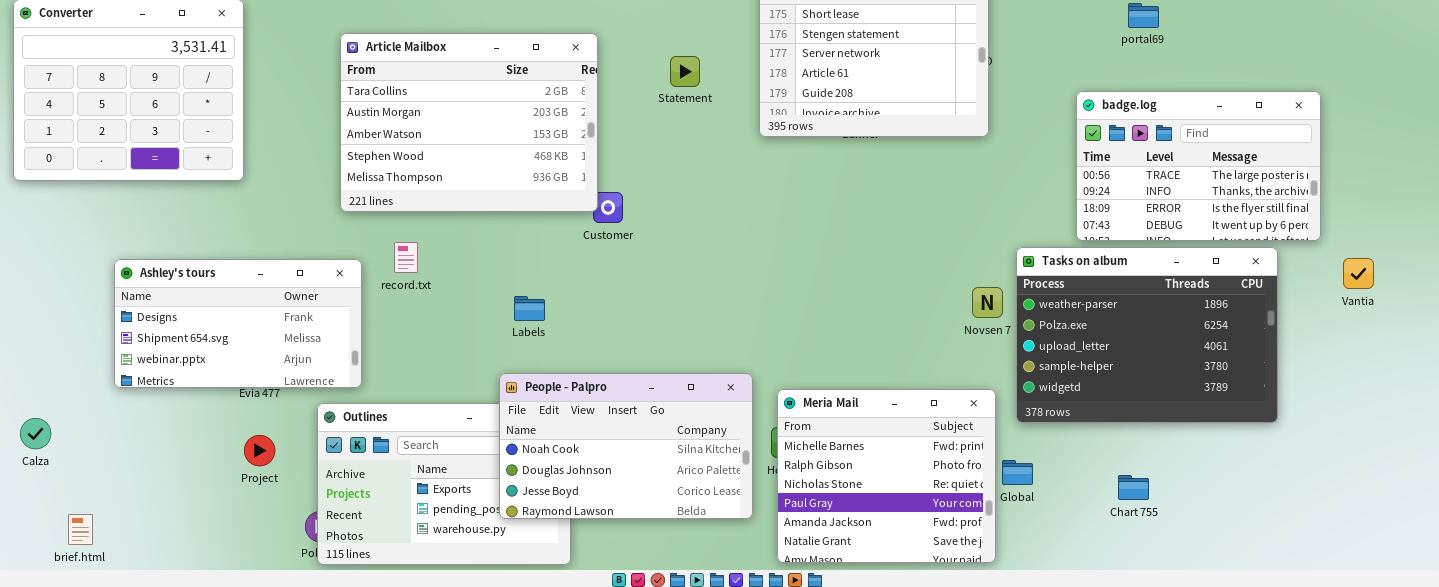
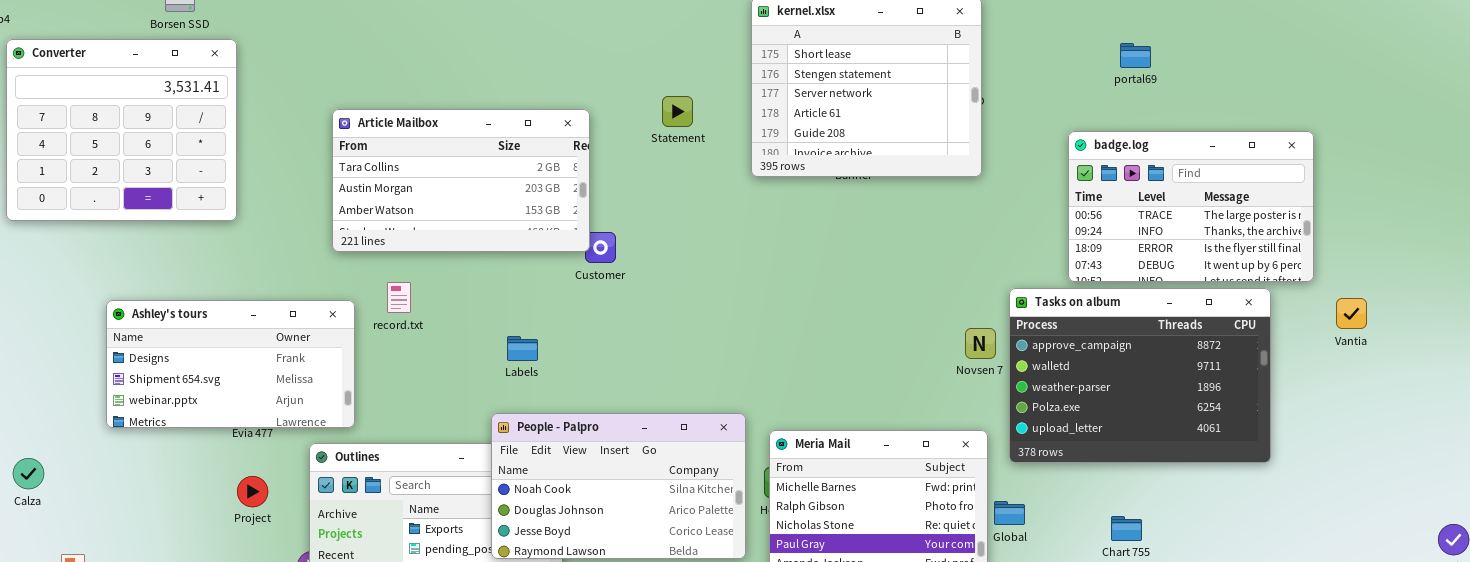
Article Mailbox: [340,33,598,212] -> [332,109,590,252], resized
Tasks on album: [1016,247,1278,423] -> [1009,288,1271,463], scrolled up 2 rows

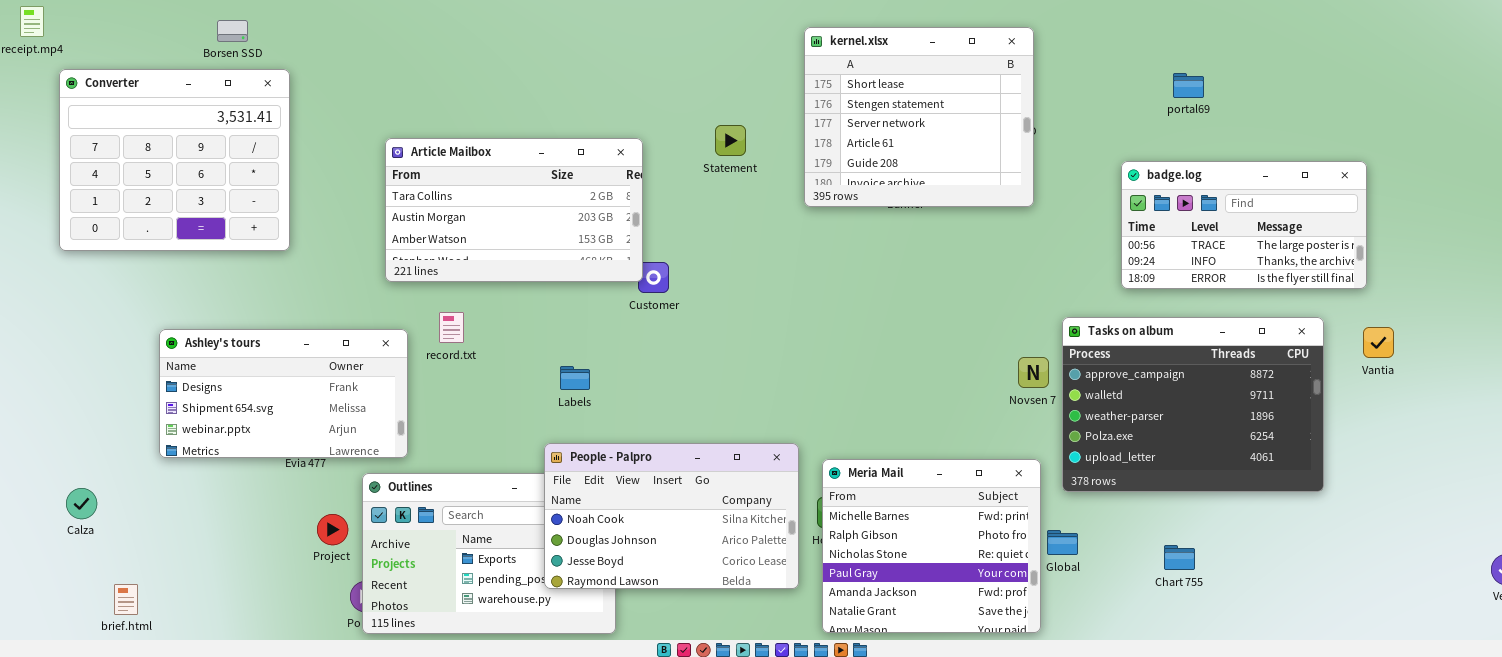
badge.log: [1068,131,1314,282] -> [1121,161,1367,289], resized
Vantia: [1336,298,1367,329] -> [1363,327,1394,358], moved
Project: [237,476,268,507] -> [317,514,348,545], moved

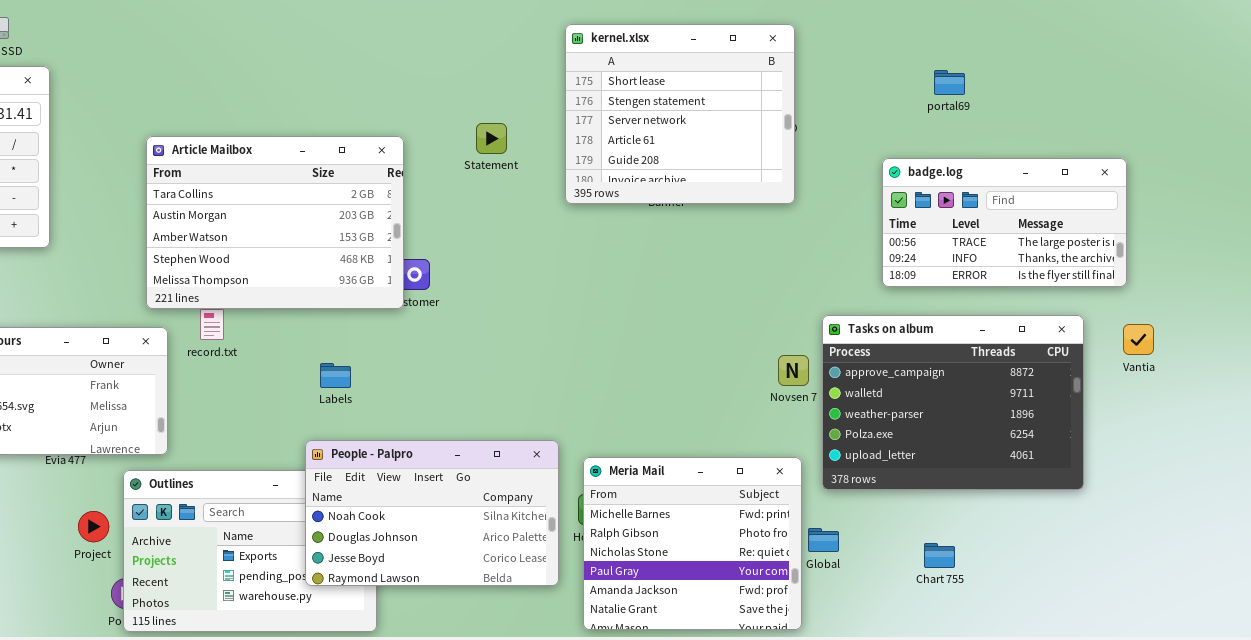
Article Mailbox: [385,138,643,282] -> [146,136,404,309], resized

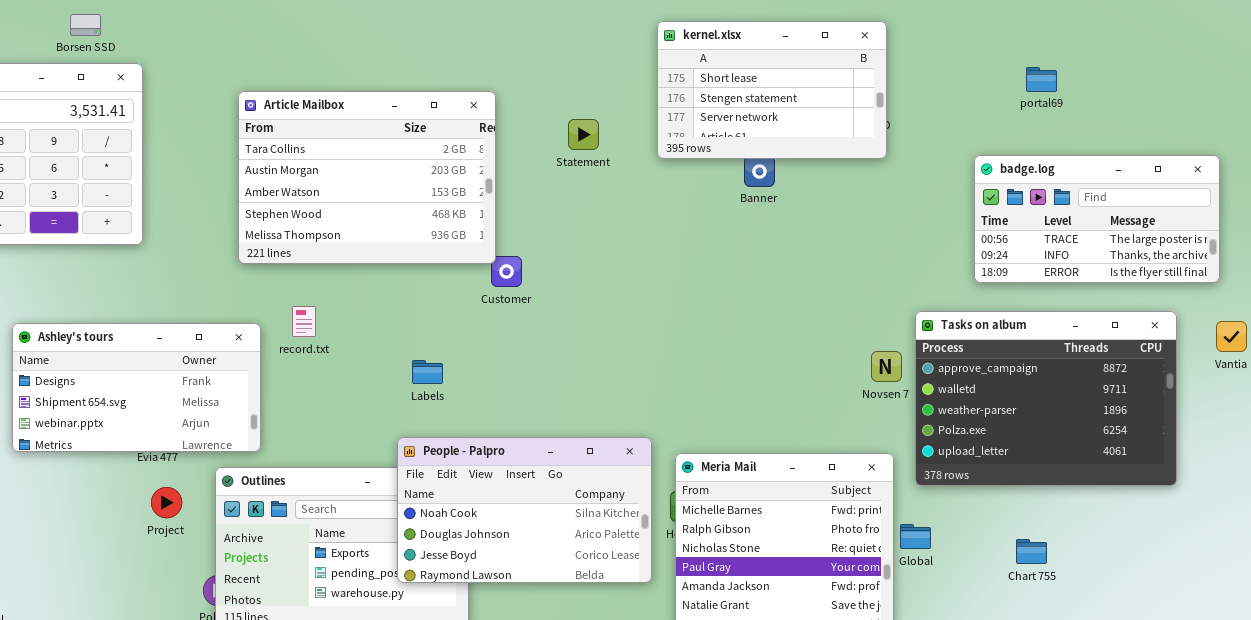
kernel.xlsx: [565,24,795,204] -> [657,21,887,159], resized
Article Mailbox: [146,136,404,309] -> [238,91,496,264], moved
Project: [78,511,109,542] -> [151,487,182,518], moved

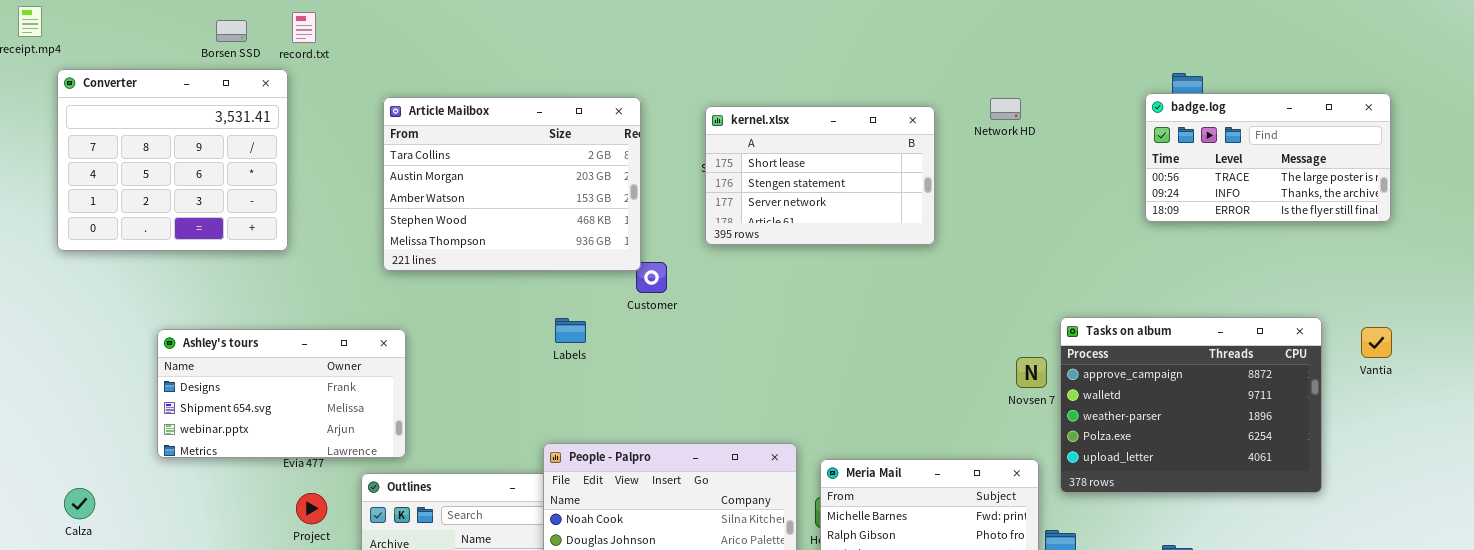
kernel.xlsx: [657,21,887,159] -> [705,106,935,245], moved
badge.log: [974,155,1220,283] -> [1145,93,1391,222], moved
record.txt: [292,306,316,337] -> [292,12,316,43], moved
Labels: [412,360,443,384] -> [555,318,586,343], moved

